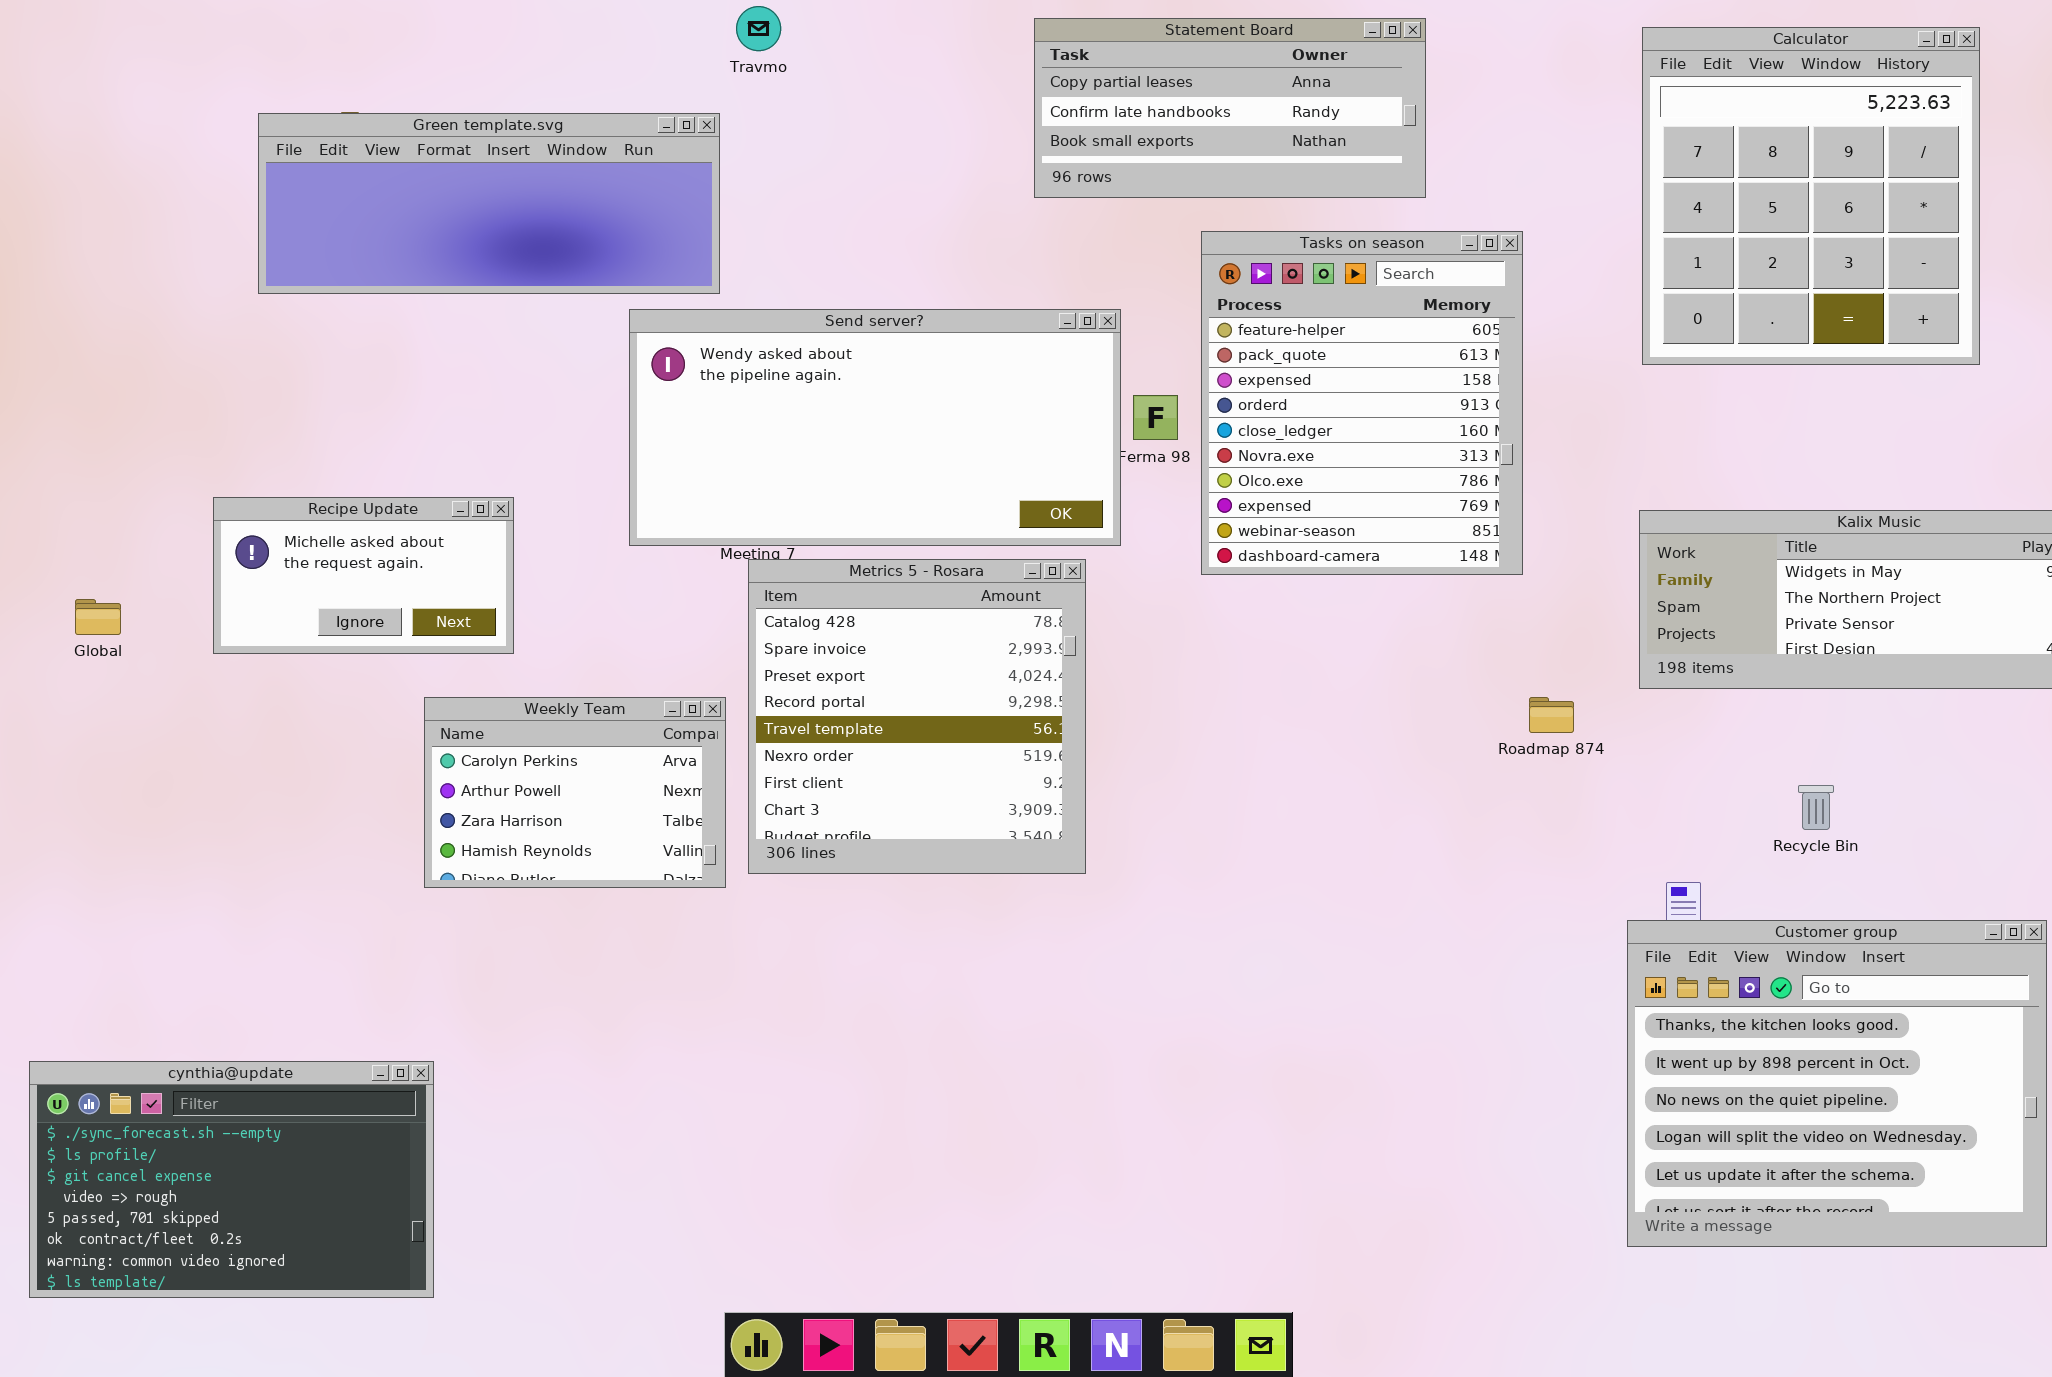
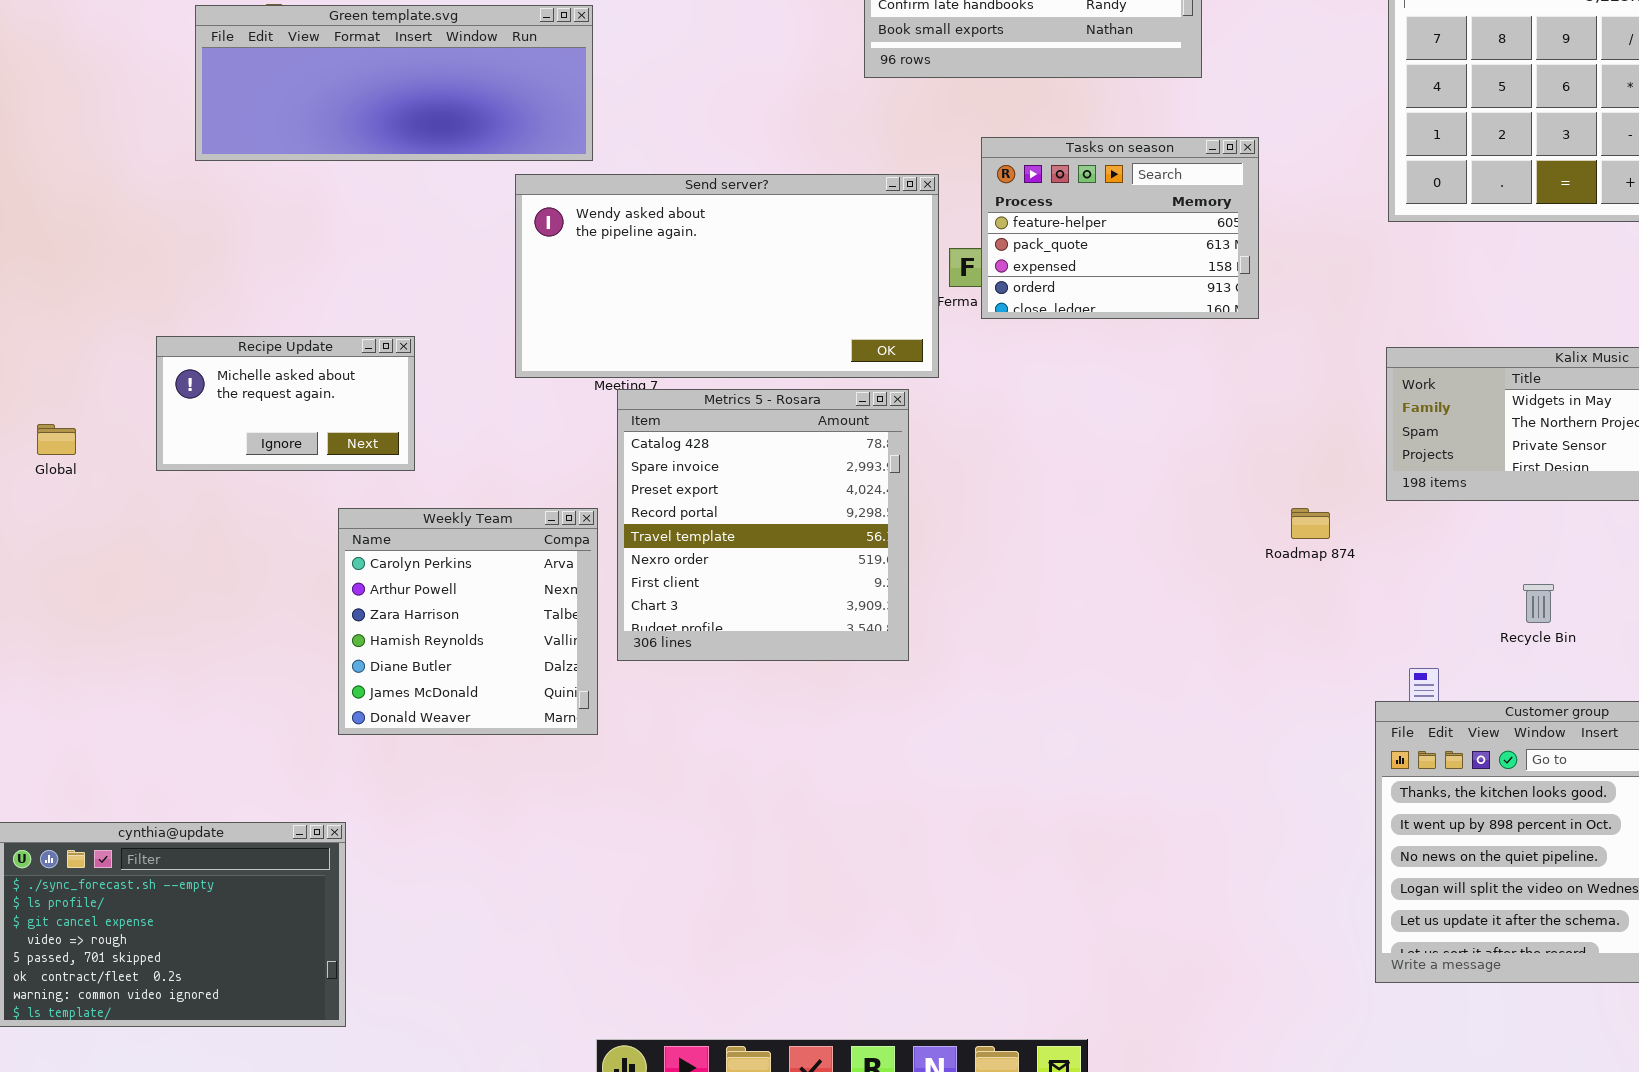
Tasks on season: [1201,231,1523,575] -> [981,137,1259,319], moved, resized
Weekly Team: [424,697,726,888] -> [338,508,598,735], resized

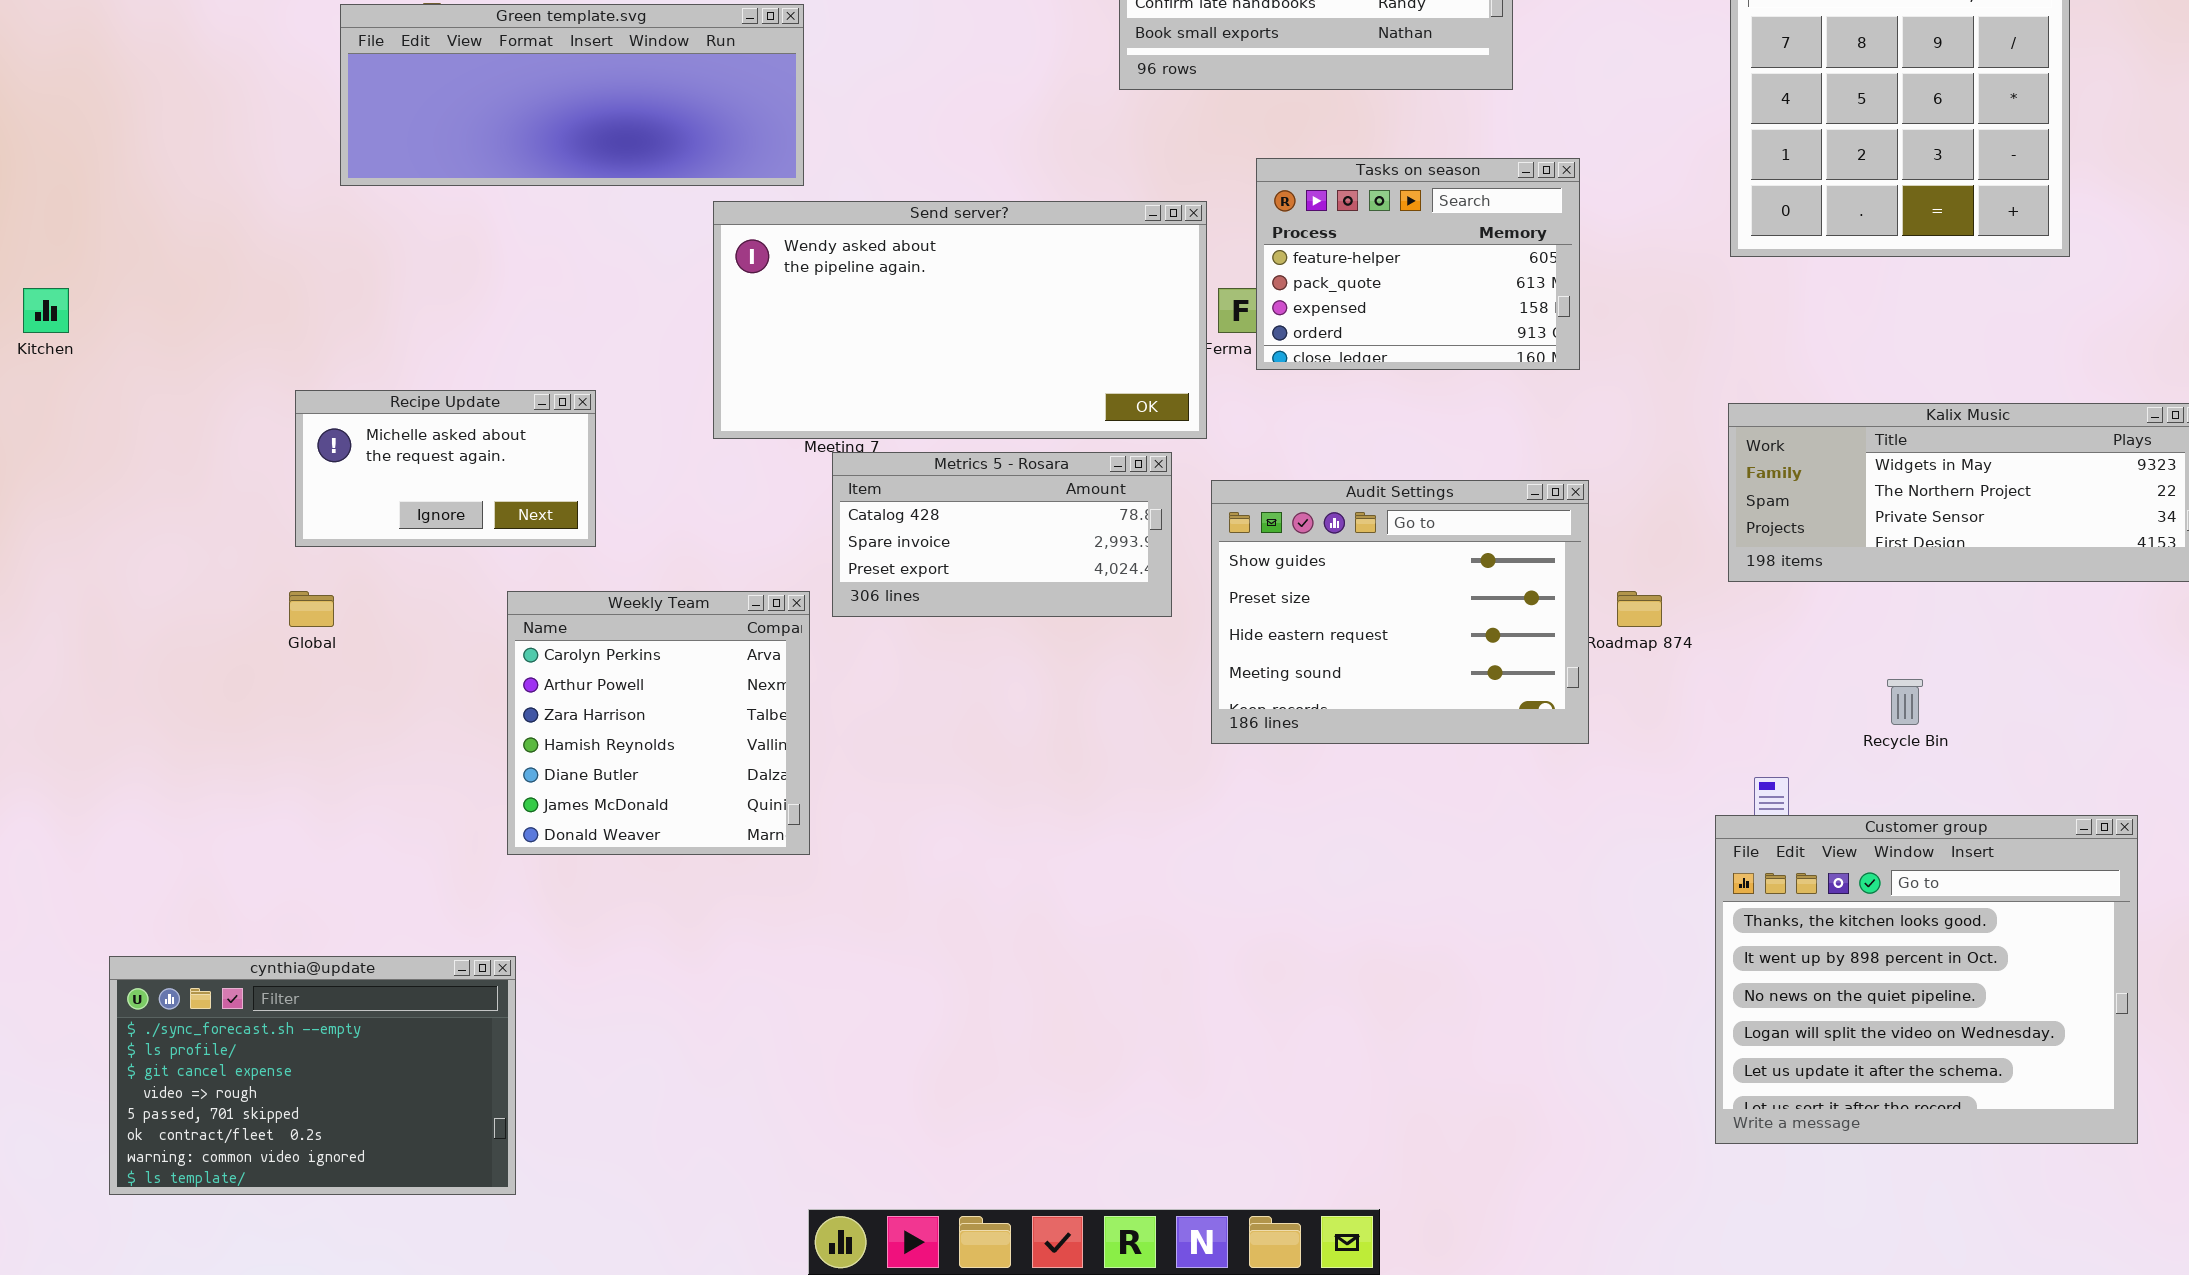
Metrics 5 - Rosara: [617,389,909,661] -> [832,452,1172,617], resized
Audit Settings: none -> [1211,480,1589,744], opened
Global: [37,424,76,455] -> [289,591,334,627], moved

